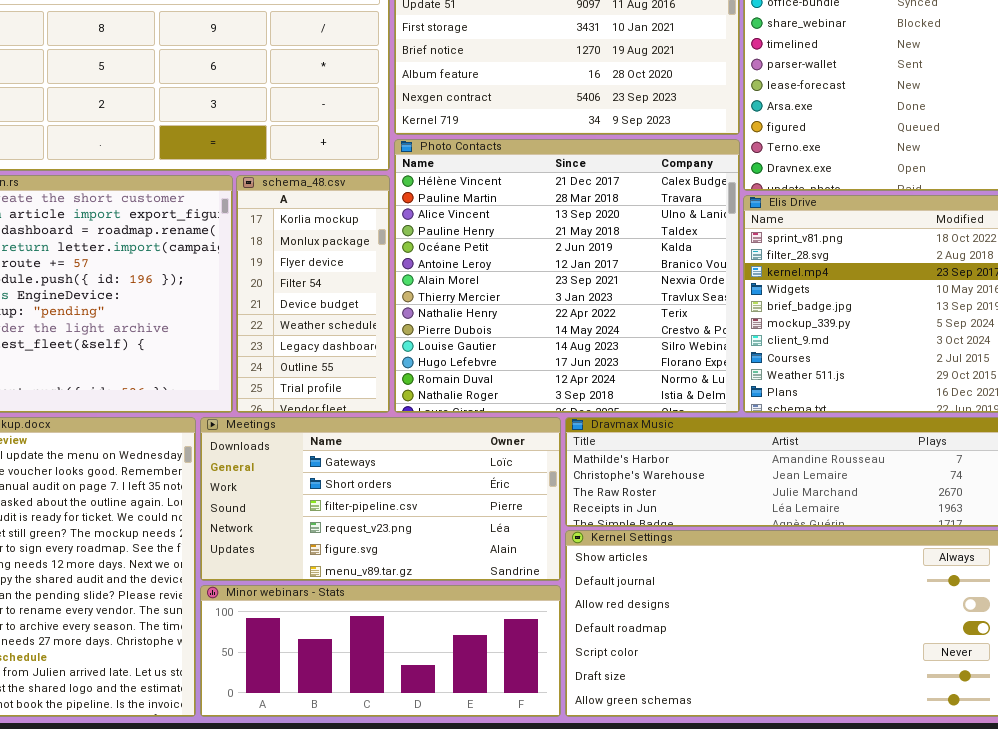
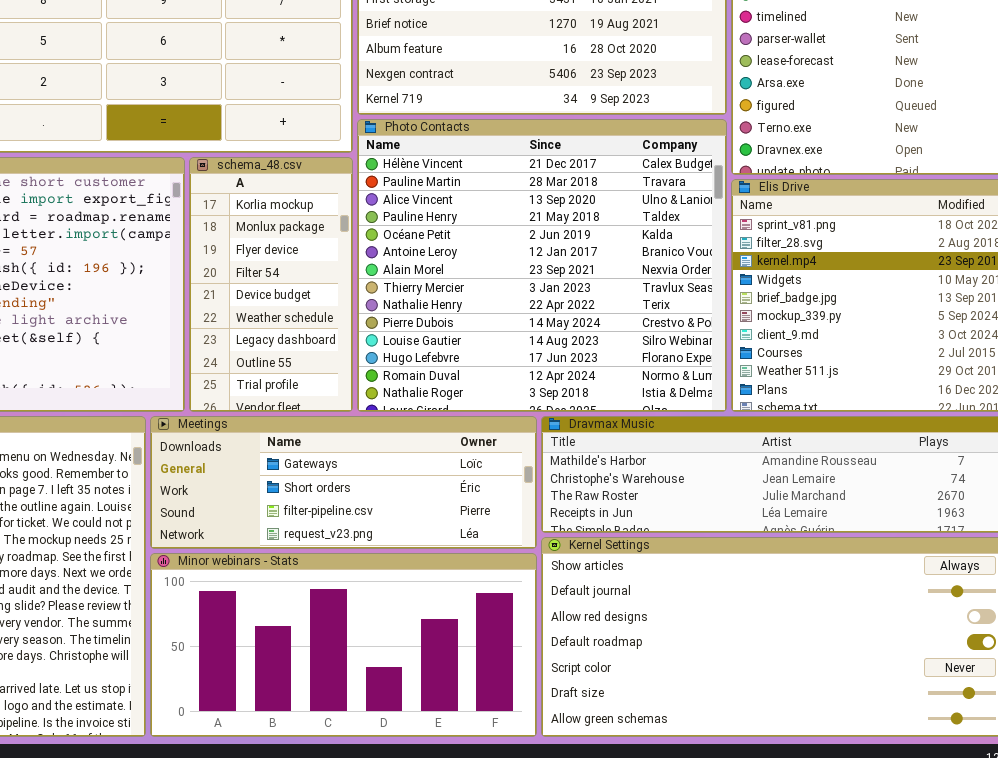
Meetings: [200,417,561,581] -> [150,416,537,549], resized
Minor webinars - Stats: [200,585,561,717] -> [150,553,537,737], resized

